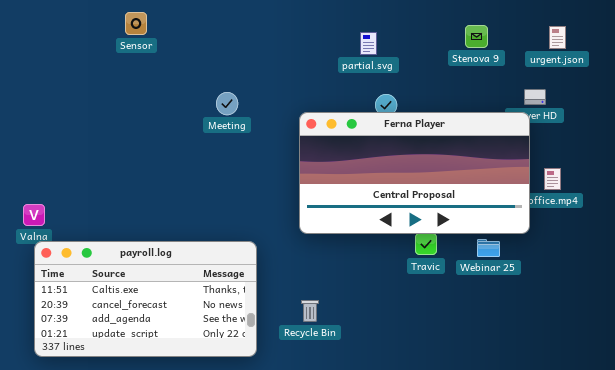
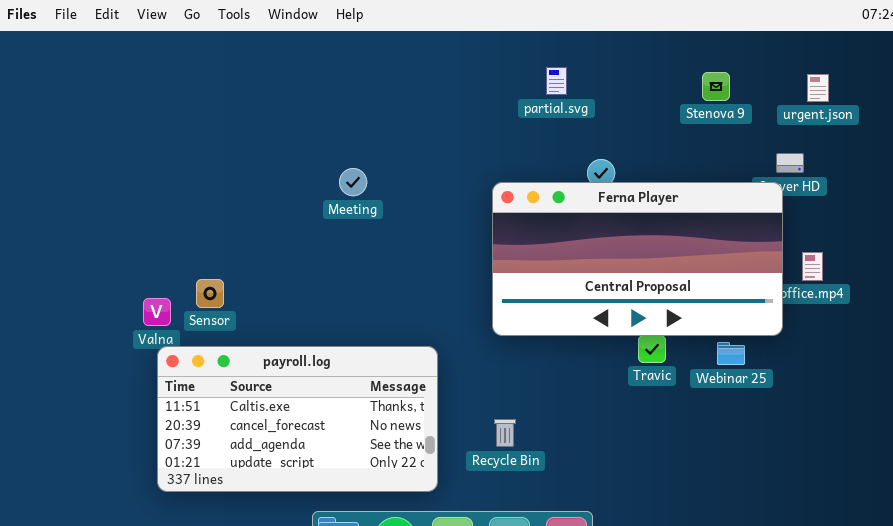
Sensor: [125,12,147,35] -> [196,279,224,308], moved
partial.svg: [360,32,377,55] -> [546,67,567,95], moved
Meeting: [216,92,238,115] -> [339,168,367,196], moved

